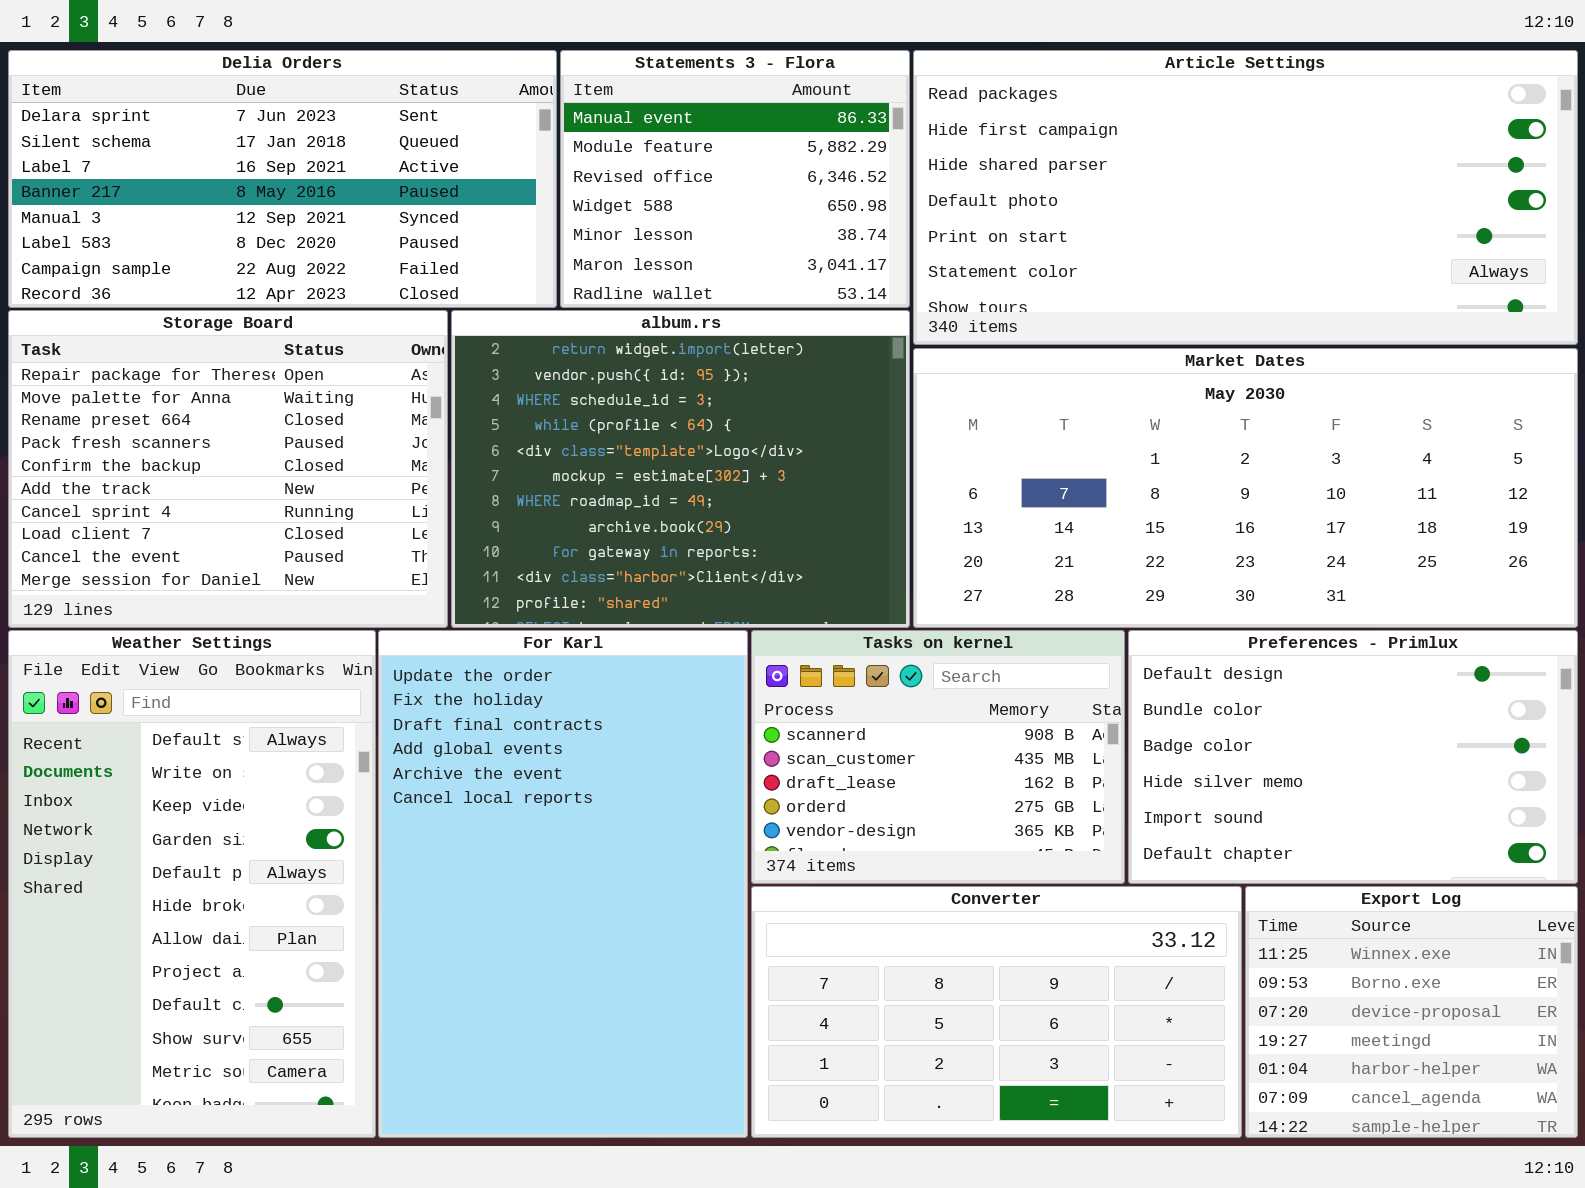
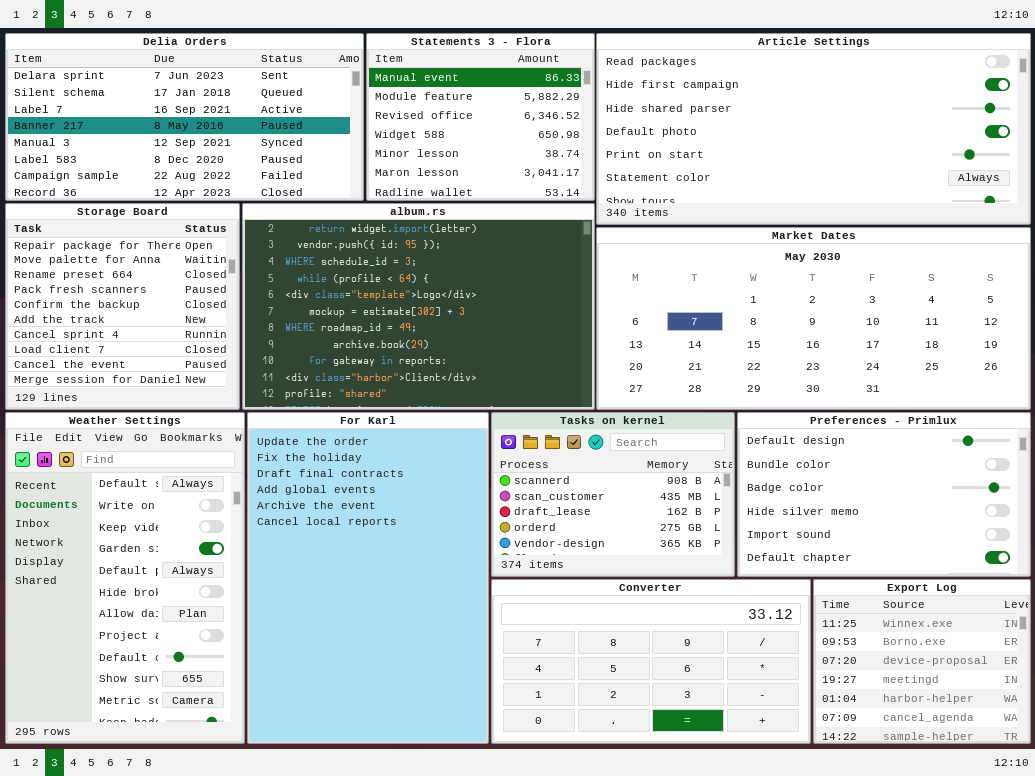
Storage Board: [8,310,448,628] -> [5,203,240,410], resized
album.rs: [451,310,910,628] -> [242,203,595,410], resized

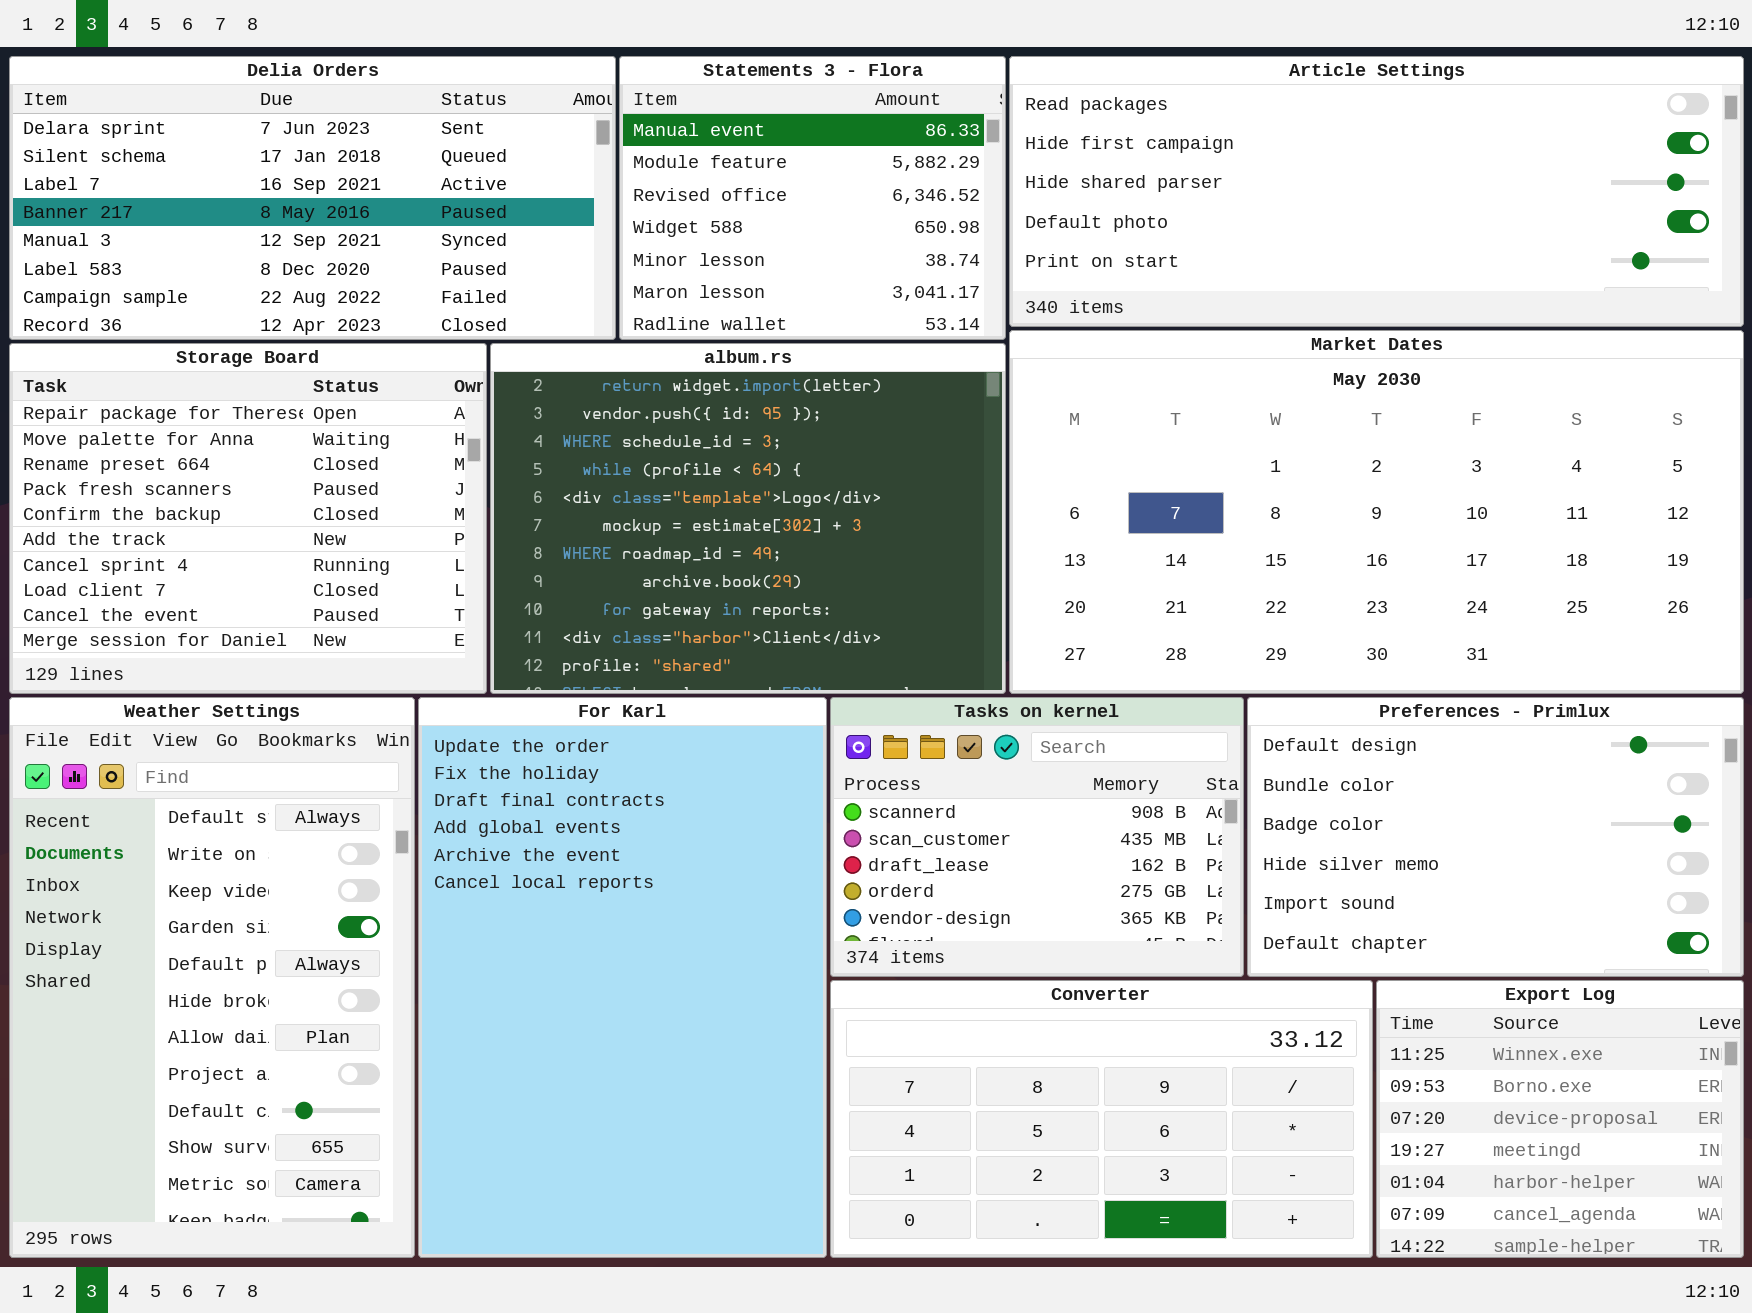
Article Settings: [596,33,1031,225] -> [1009,56,1744,327], resized
Storage Board: [5,203,240,410] -> [9,343,487,694], resized
album.rs: [242,203,595,410] -> [490,343,1006,694], resized
Market Dates: [596,227,1031,410] -> [1009,330,1744,694], resized

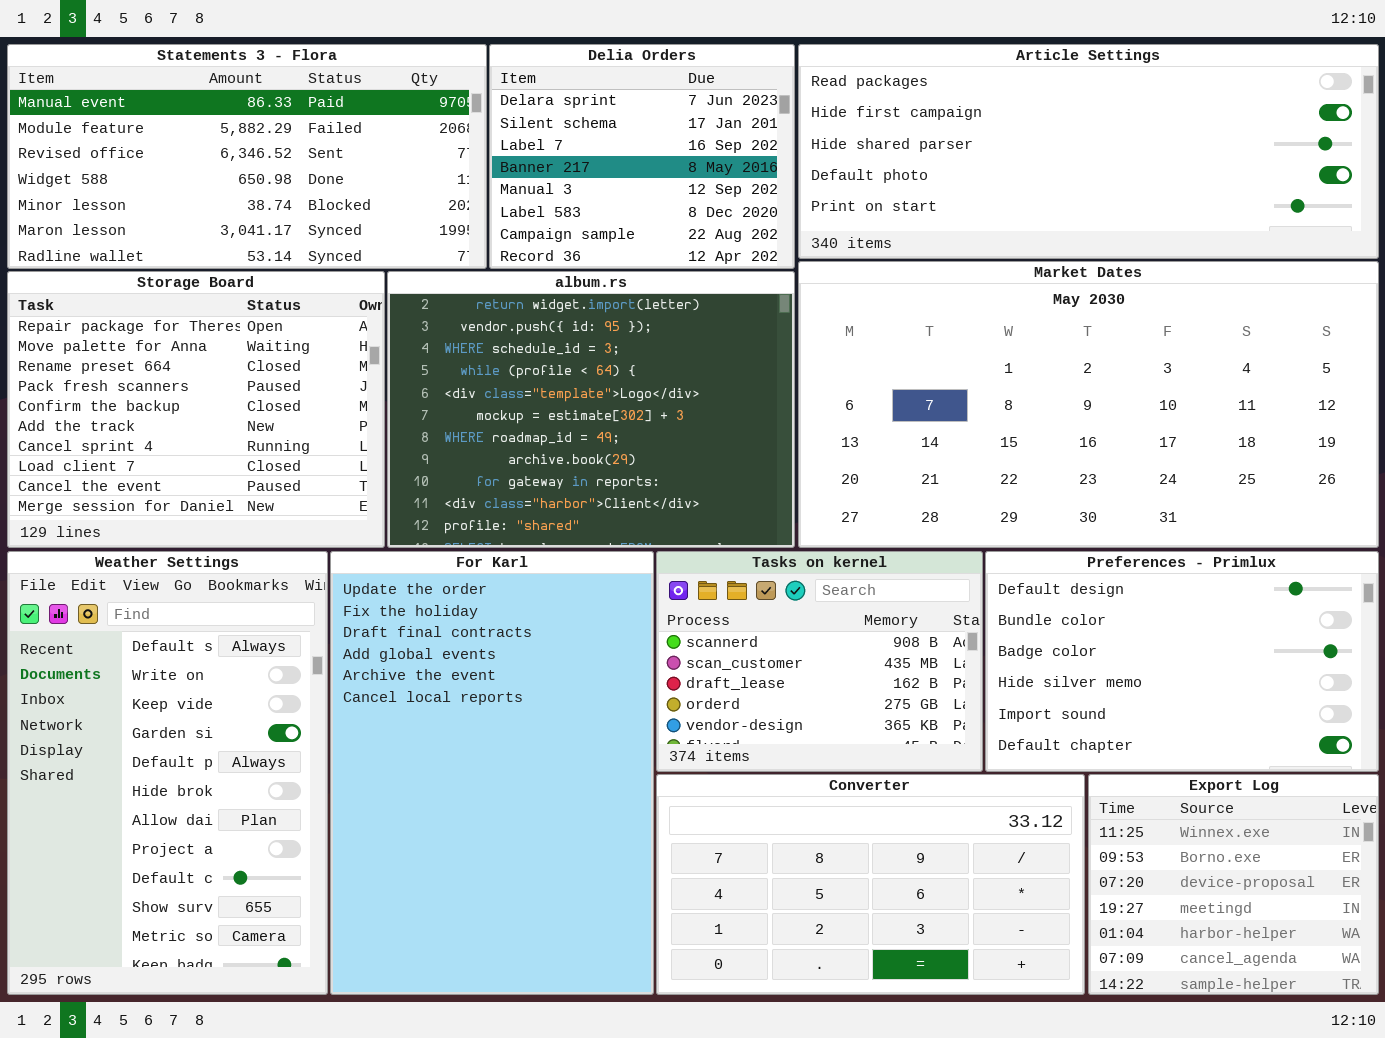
Delia Orders: [9,56,616,340] -> [489,44,795,269], moved, resized
Statements 3 - Flora: [619,56,1006,340] -> [7,44,487,269], moved, resized

